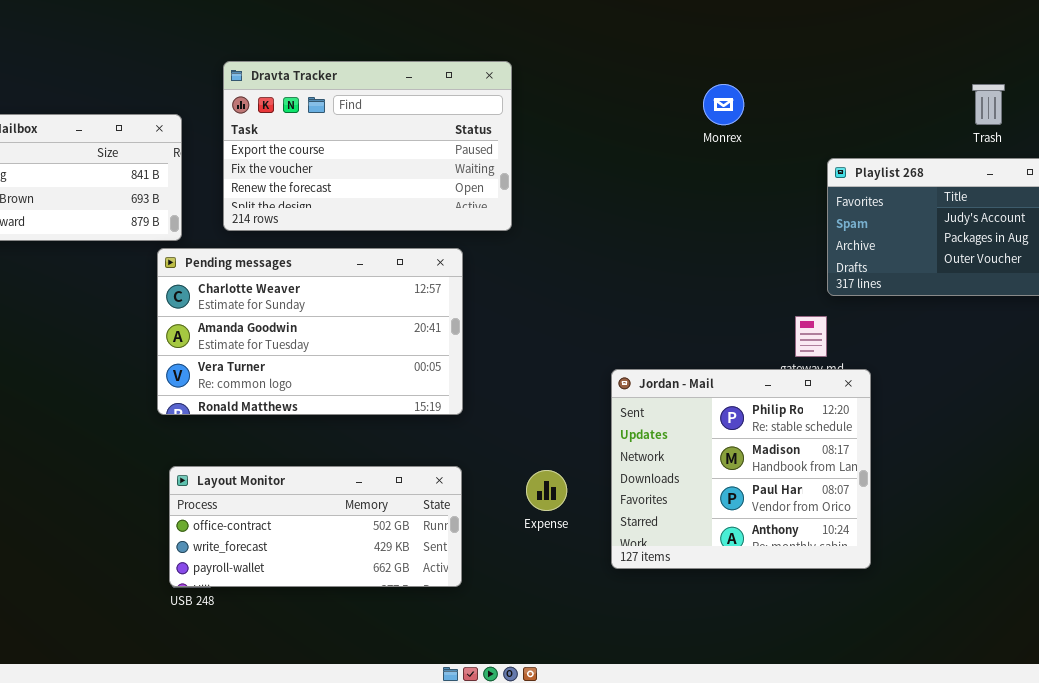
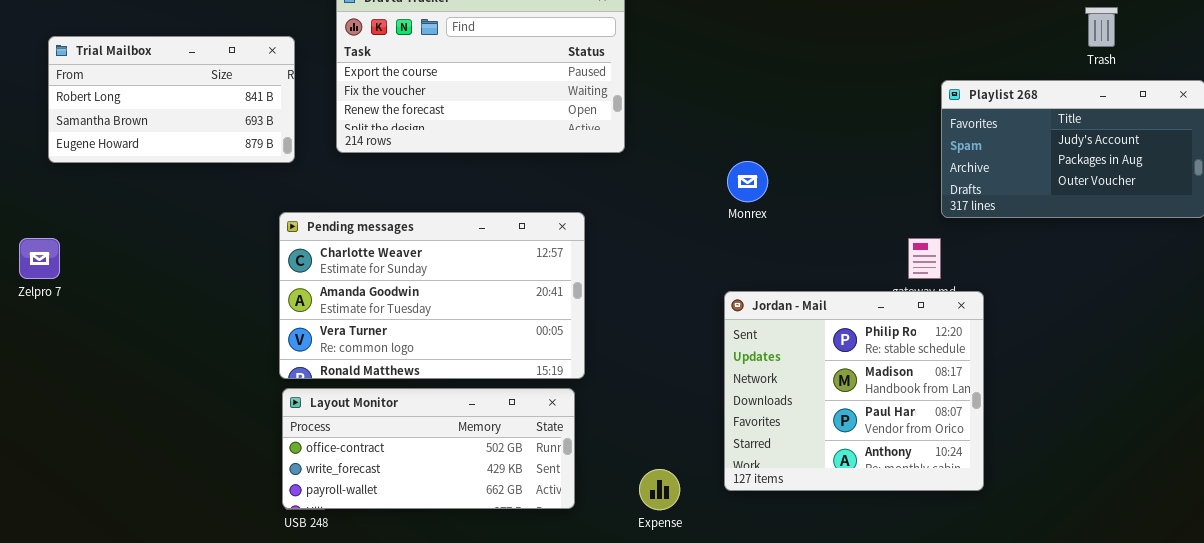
Monrex: [703,84,744,125] -> [727,161,768,202], moved
Pending messages: [157,248,463,415] -> [279,212,585,379], moved
Expense: [526,470,567,511] -> [639,469,680,510], moved

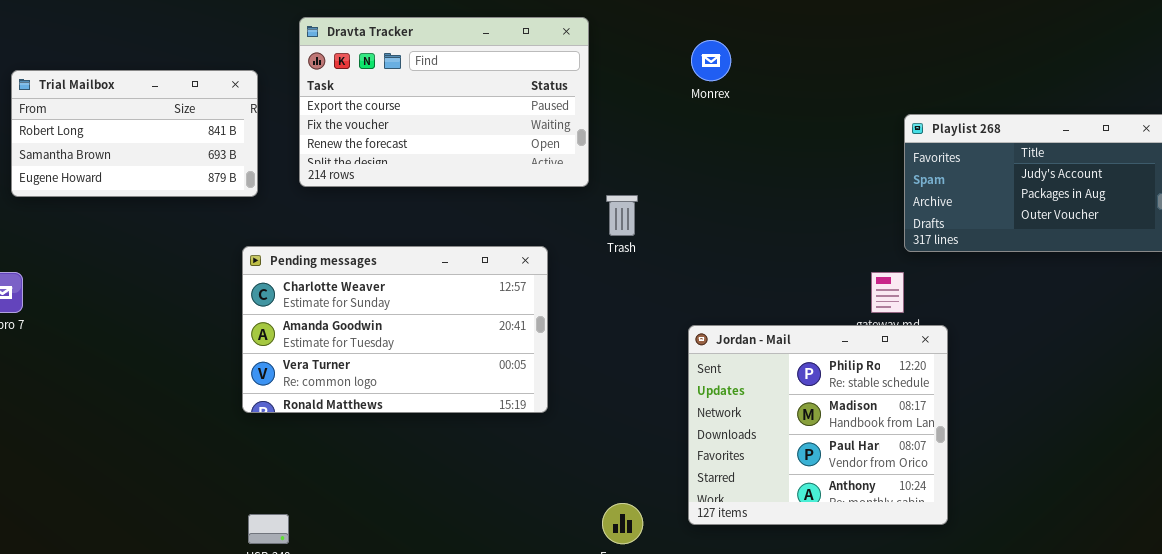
Trash: [1085,7,1118,47] -> [606,195,638,236], moved
Monrex: [727,161,768,202] -> [691,40,731,81], moved
Layout Monitor: [282,388,575,509] -> none, closed

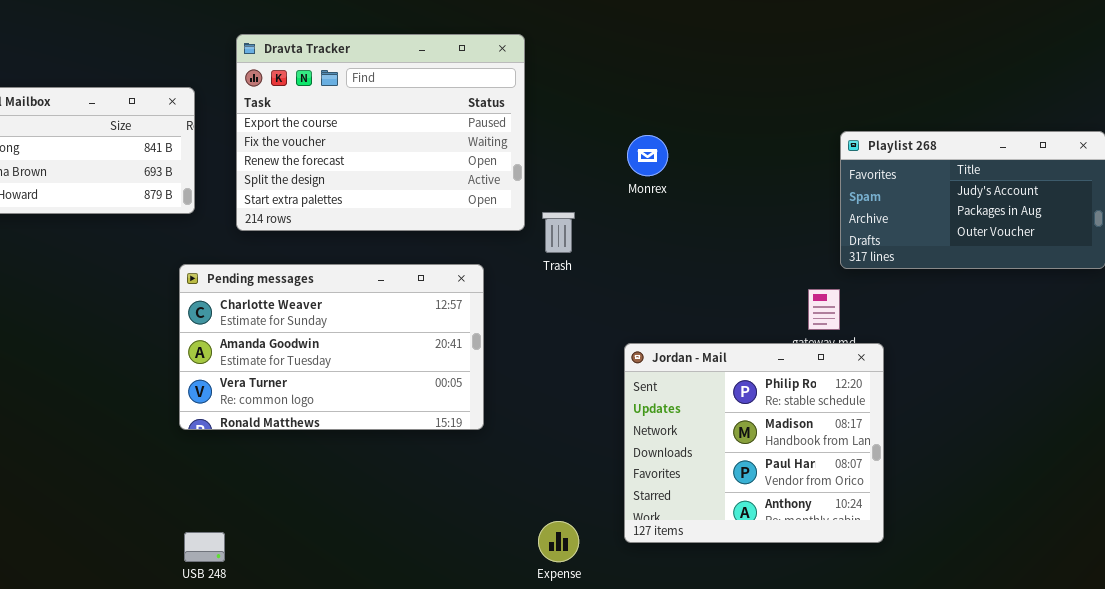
Dravta Tracker: [299,17,589,187] -> [236,34,525,231], resized
Monrex: [691,40,731,81] -> [627,135,668,176], moved

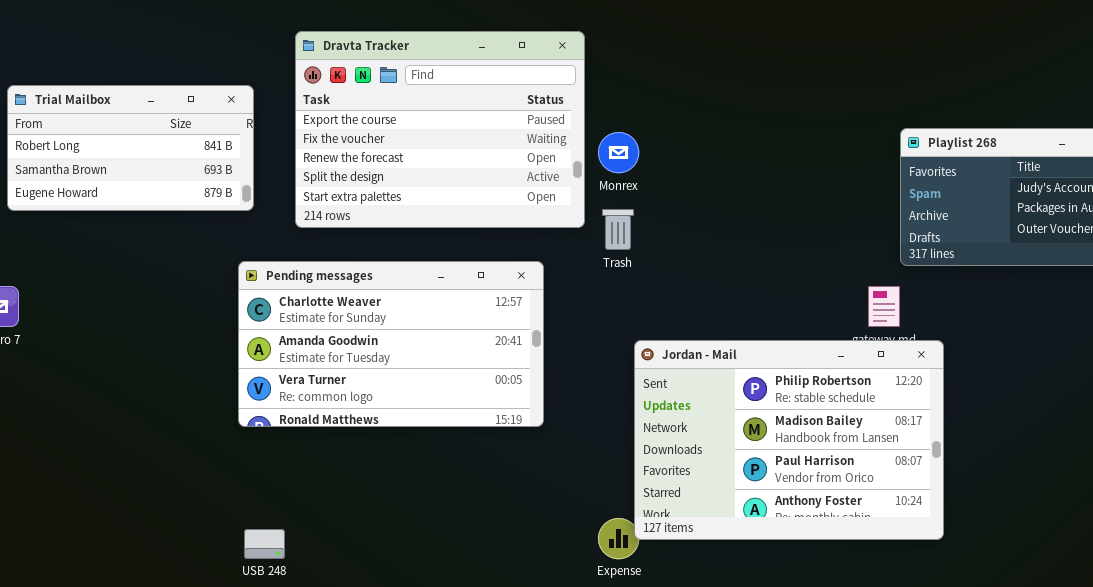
Monrex: [627,135,668,176] -> [598,132,639,173], moved
Jordan - Mail: [624,343,884,543] -> [634,340,944,540], resized

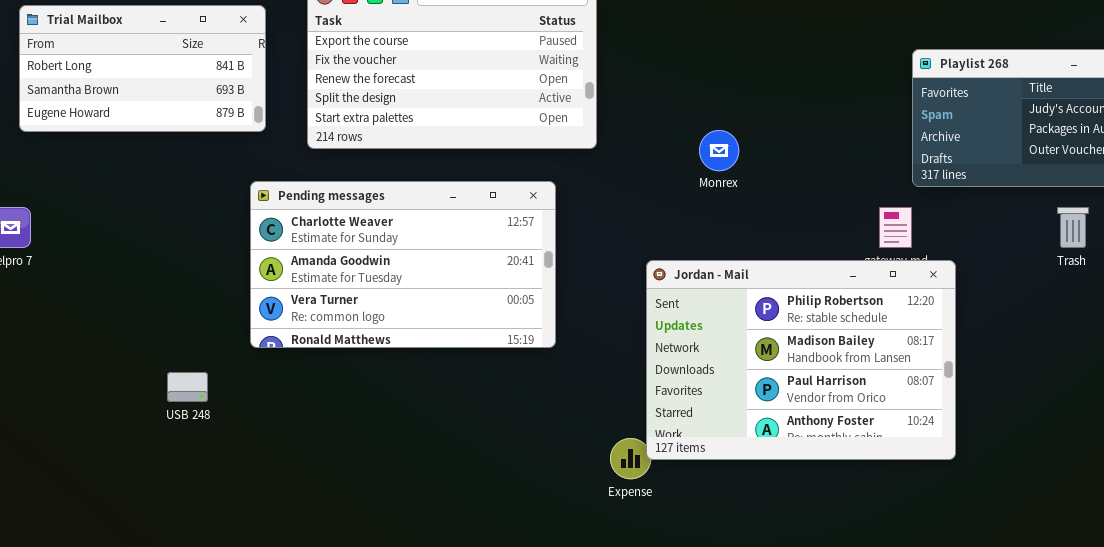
Monrex: [598,132,639,173] -> [699,130,739,171], moved
Trash: [602,209,634,250] -> [1057,207,1089,248], moved
USB 248: [244,529,285,559] -> [167,372,208,402], moved

